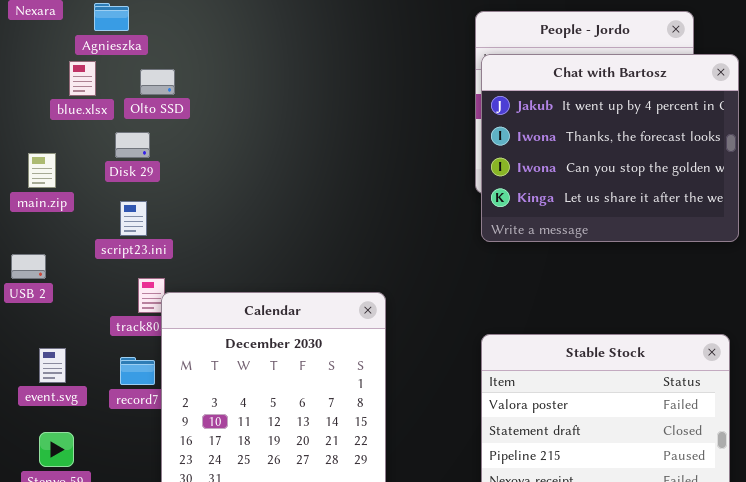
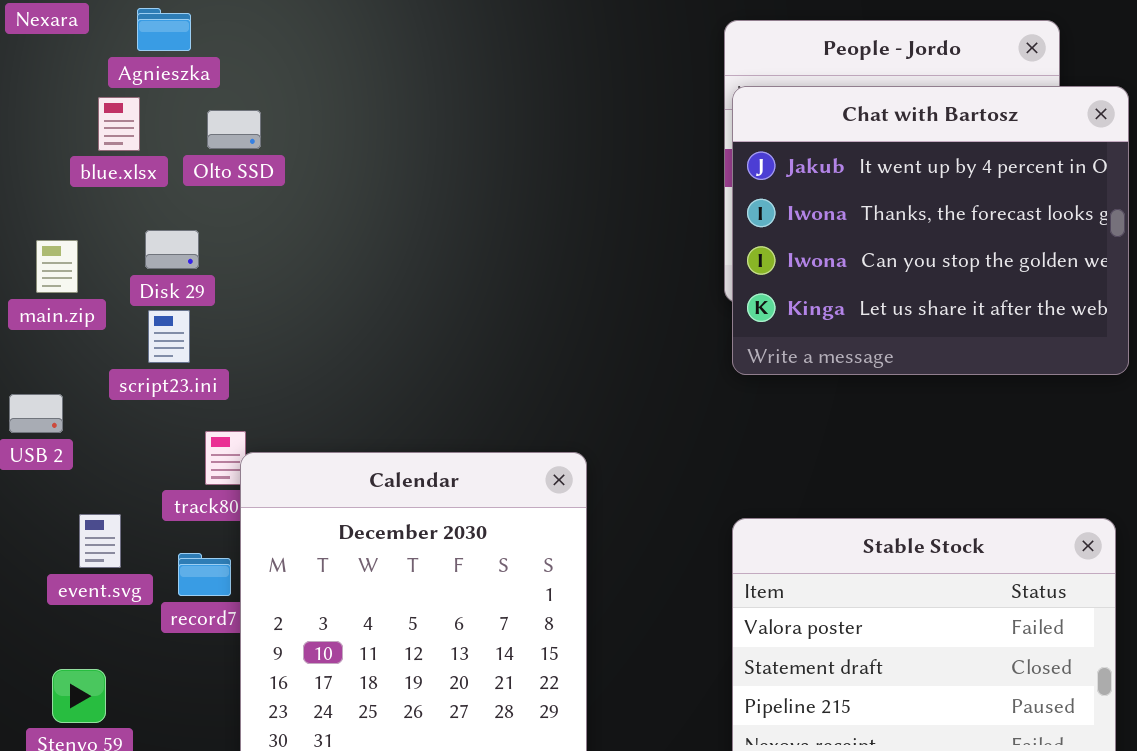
Disk 29: [115,132,150,158] -> [145,230,199,269], moved
script23.ini: [120,201,147,236] -> [148,310,190,363], moved
event.svg: [39,348,66,383] -> [79,514,121,568], moved

